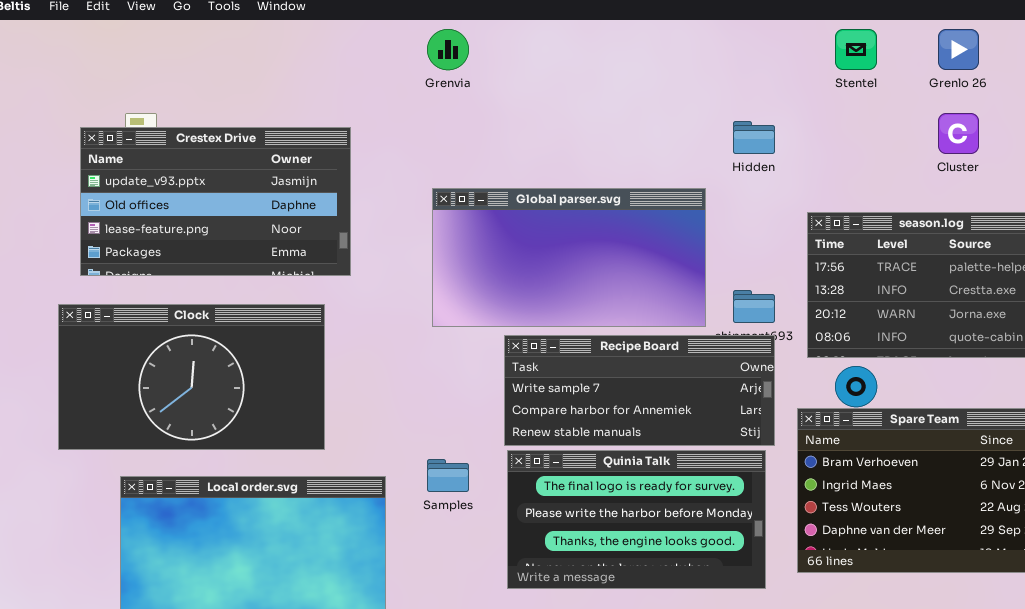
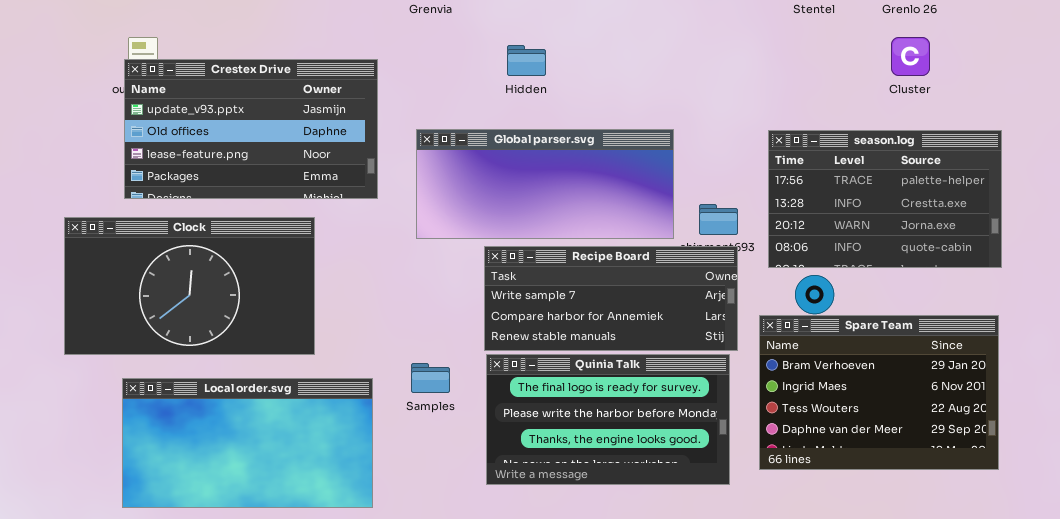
Hidden: [733,121,775,154] -> [507,45,546,76], moved
Crestex Drive: [80,127,351,276] -> [124,59,378,199], moved
Global parser.svg: [432,188,706,327] -> [416,129,674,239], resized

